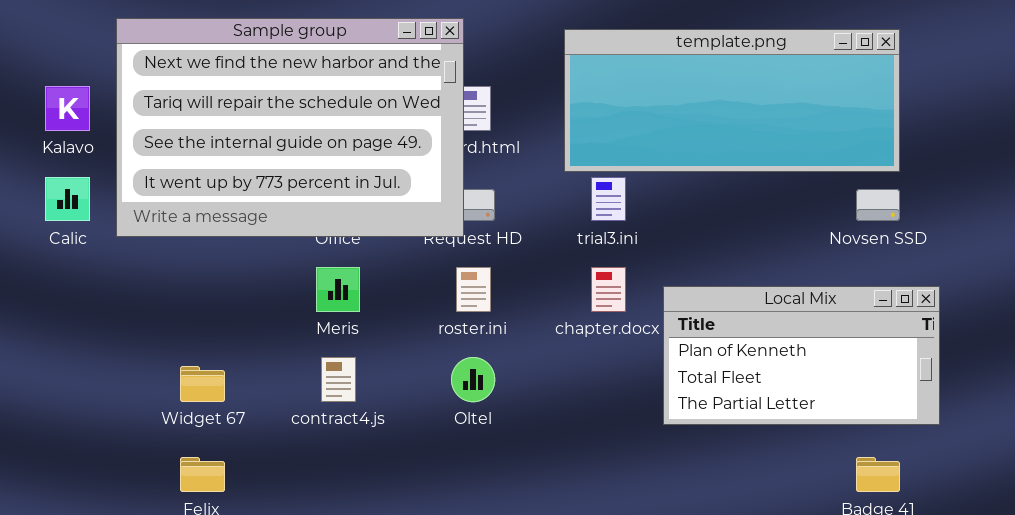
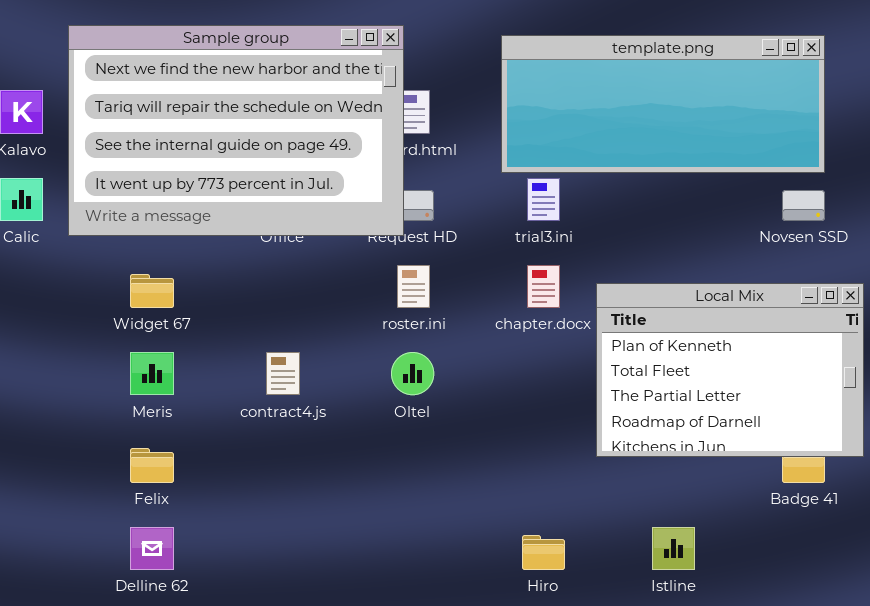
Meris: [316,267,360,312] -> [130,352,174,395], moved
Local Mix: [663,286,940,425] -> [596,283,864,457], resized
Widget 67: [180,366,225,402] -> [130,274,174,308], moved

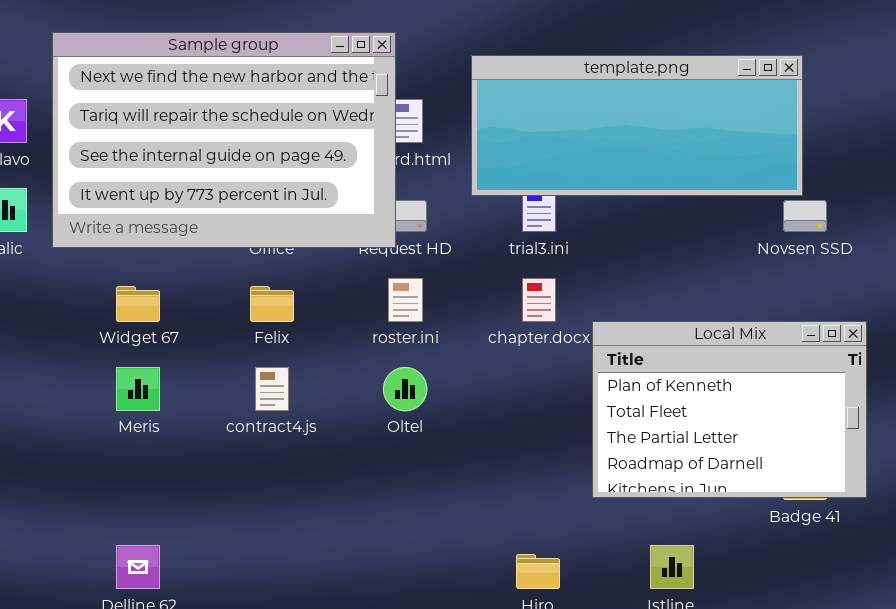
template.png: [501,35,825,173] -> [471,55,803,196], moved
Local Mix: [596,283,864,457] -> [592,321,867,498], moved
Felix: [130,448,174,483] -> [250,286,294,322], moved

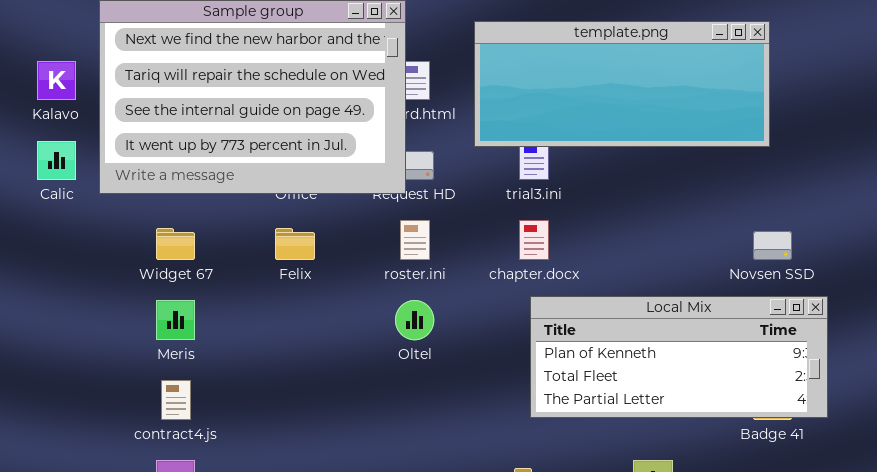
Novsen SSD: [783,200,827,232] -> [753,231,792,260], moved
Local Mix: [592,321,867,498] -> [530,296,828,418], resized
contract4.js: [255,367,289,411] -> [161,380,191,420], moved

